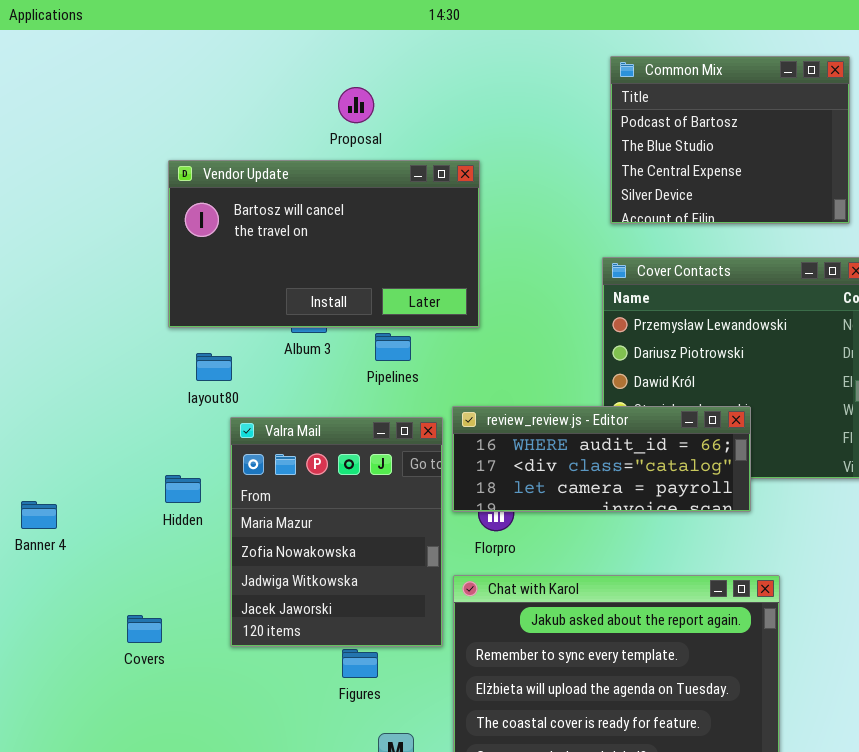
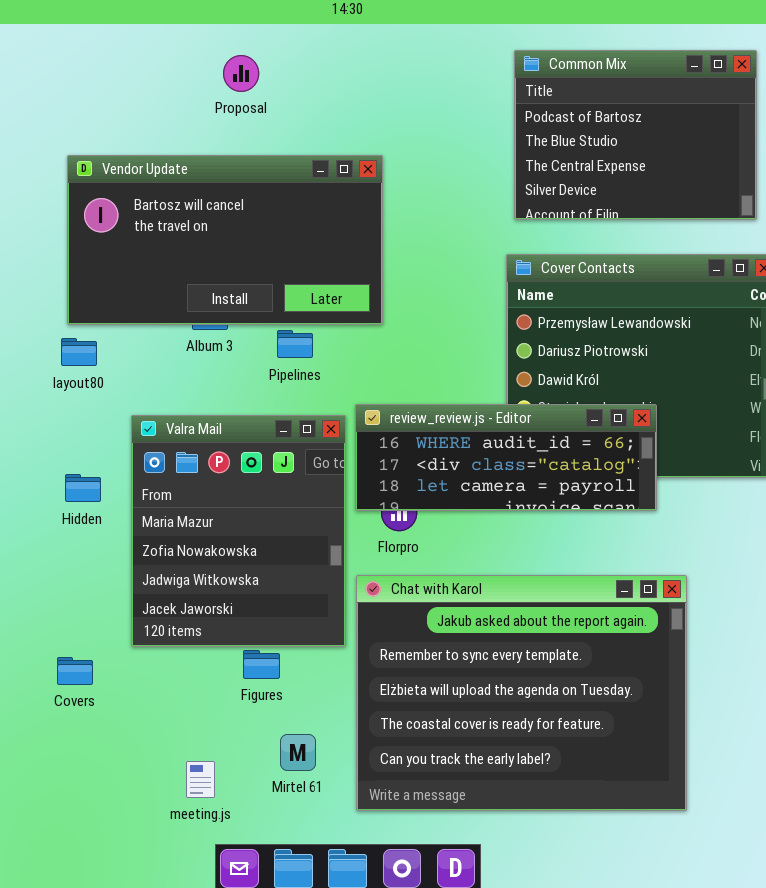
Proposal: [338,87,374,123] -> [223,55,259,92], moved
layout80: [196,353,232,381] -> [61,338,97,366], moved
Covers: [127,615,162,643] -> [57,657,93,685], moved

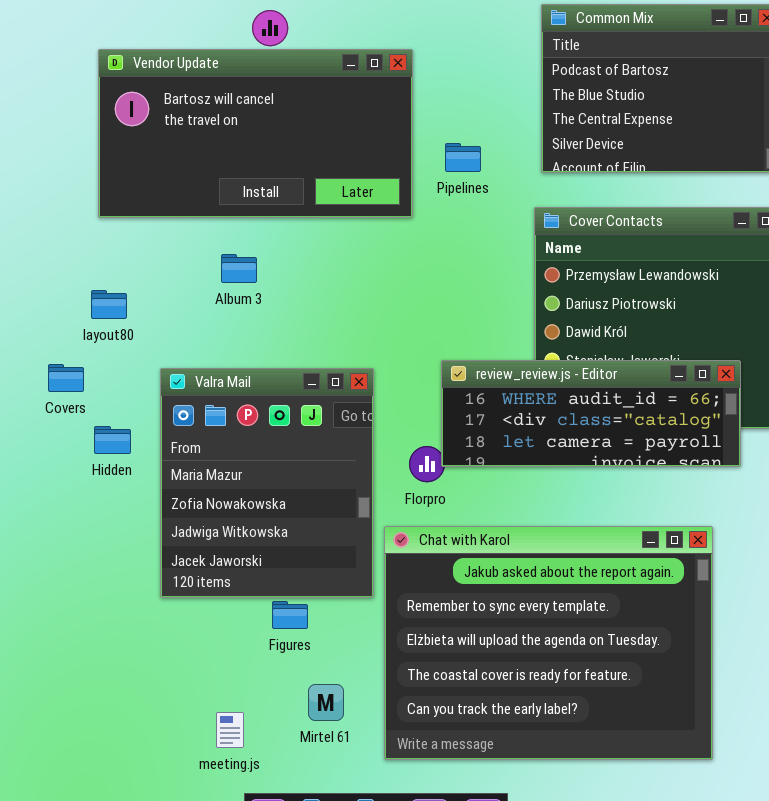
Vendor Update: [67,155,383,325] -> [98,49,413,218], moved
Pipelines: [277,330,313,358] -> [445,143,481,172], moved
review_review.js - Editor: [355,404,657,511] -> [441,360,741,467], moved
Covers: [57,657,93,685] -> [48,364,84,392], moved

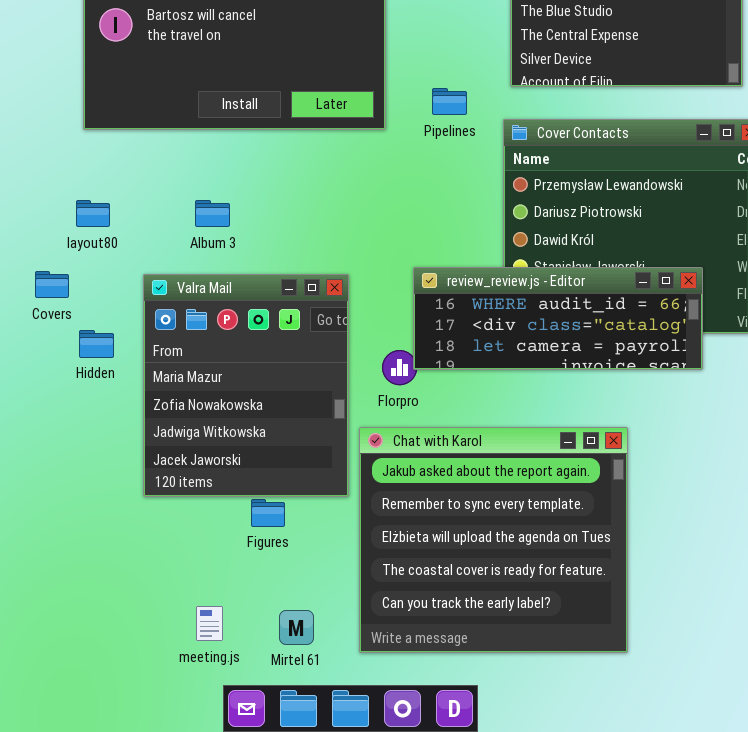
Pipelines: [445,143,481,172] -> [432,88,467,115], moved
Album 3: [221,254,257,283] -> [195,200,230,227], moved
Chat with Karol: [384,526,713,760] -> [359,427,628,653], resized
Mirtel 61: [308,684,344,721] -> [279,610,314,645], moved

